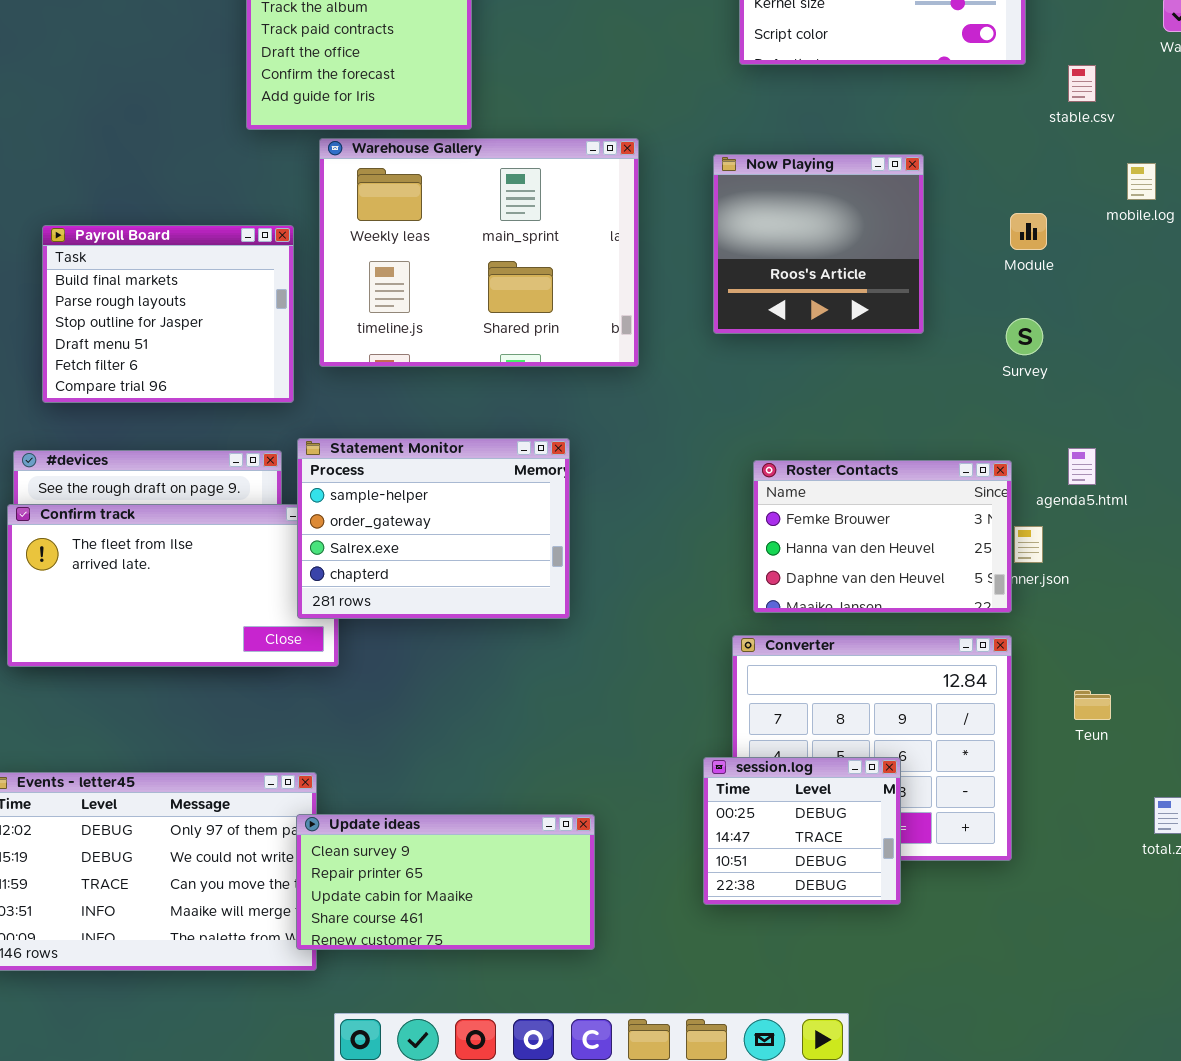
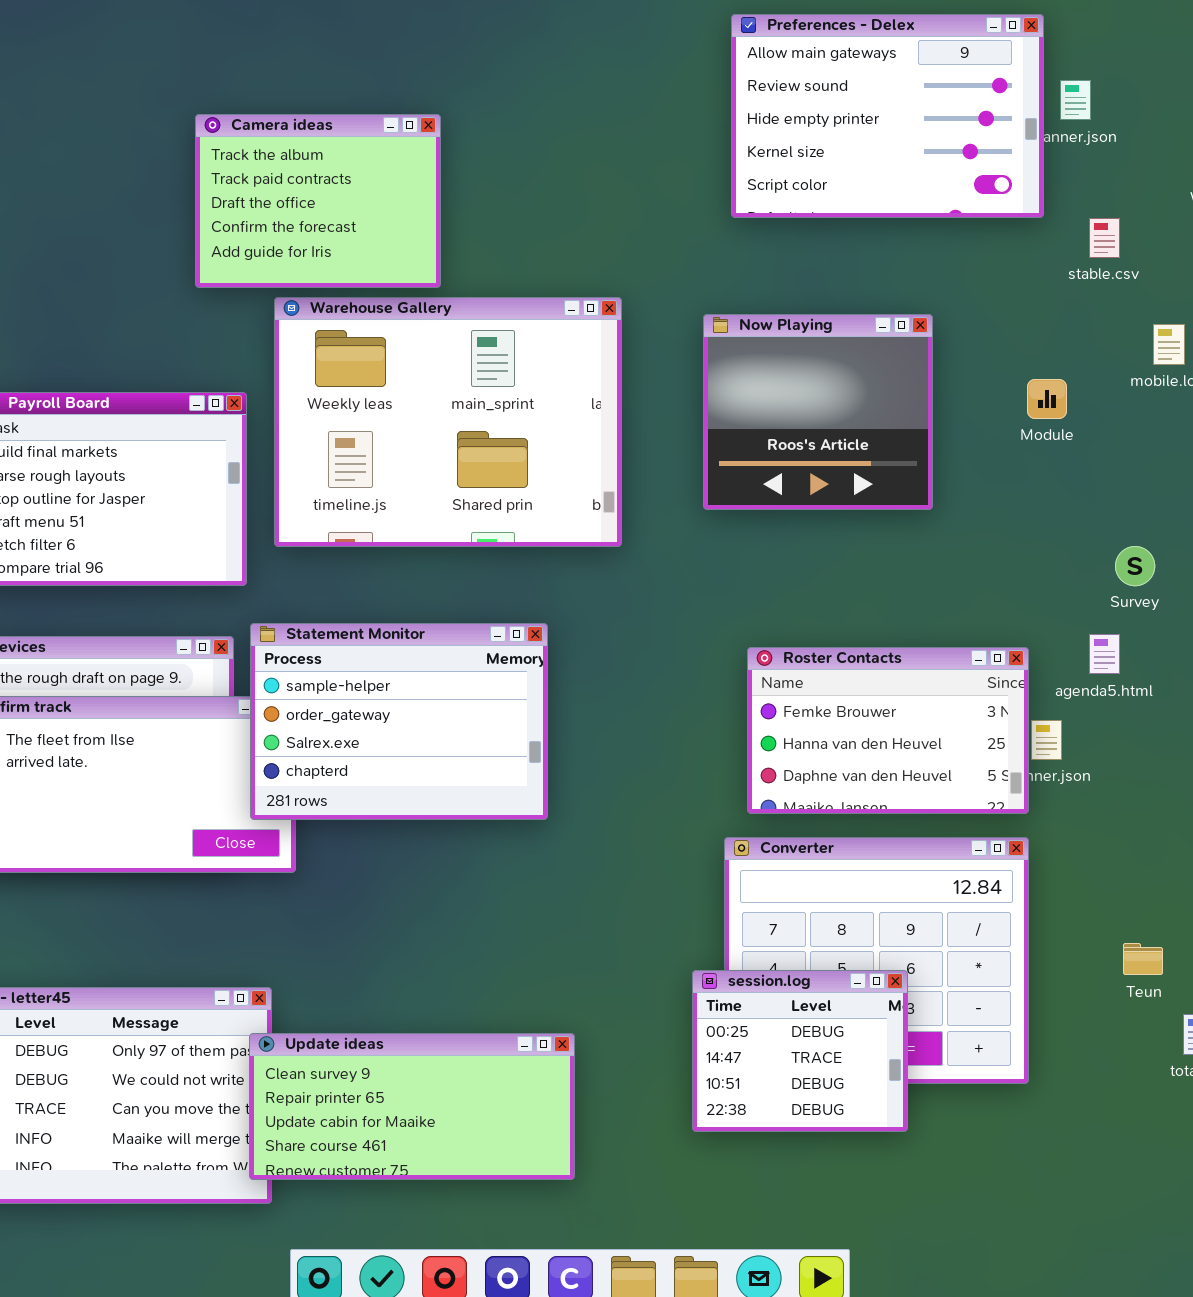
Survey: [1006,318,1043,355] -> [1115,546,1155,586], moved
Teun: [1074,690,1111,720] -> [1123,943,1163,975], moved

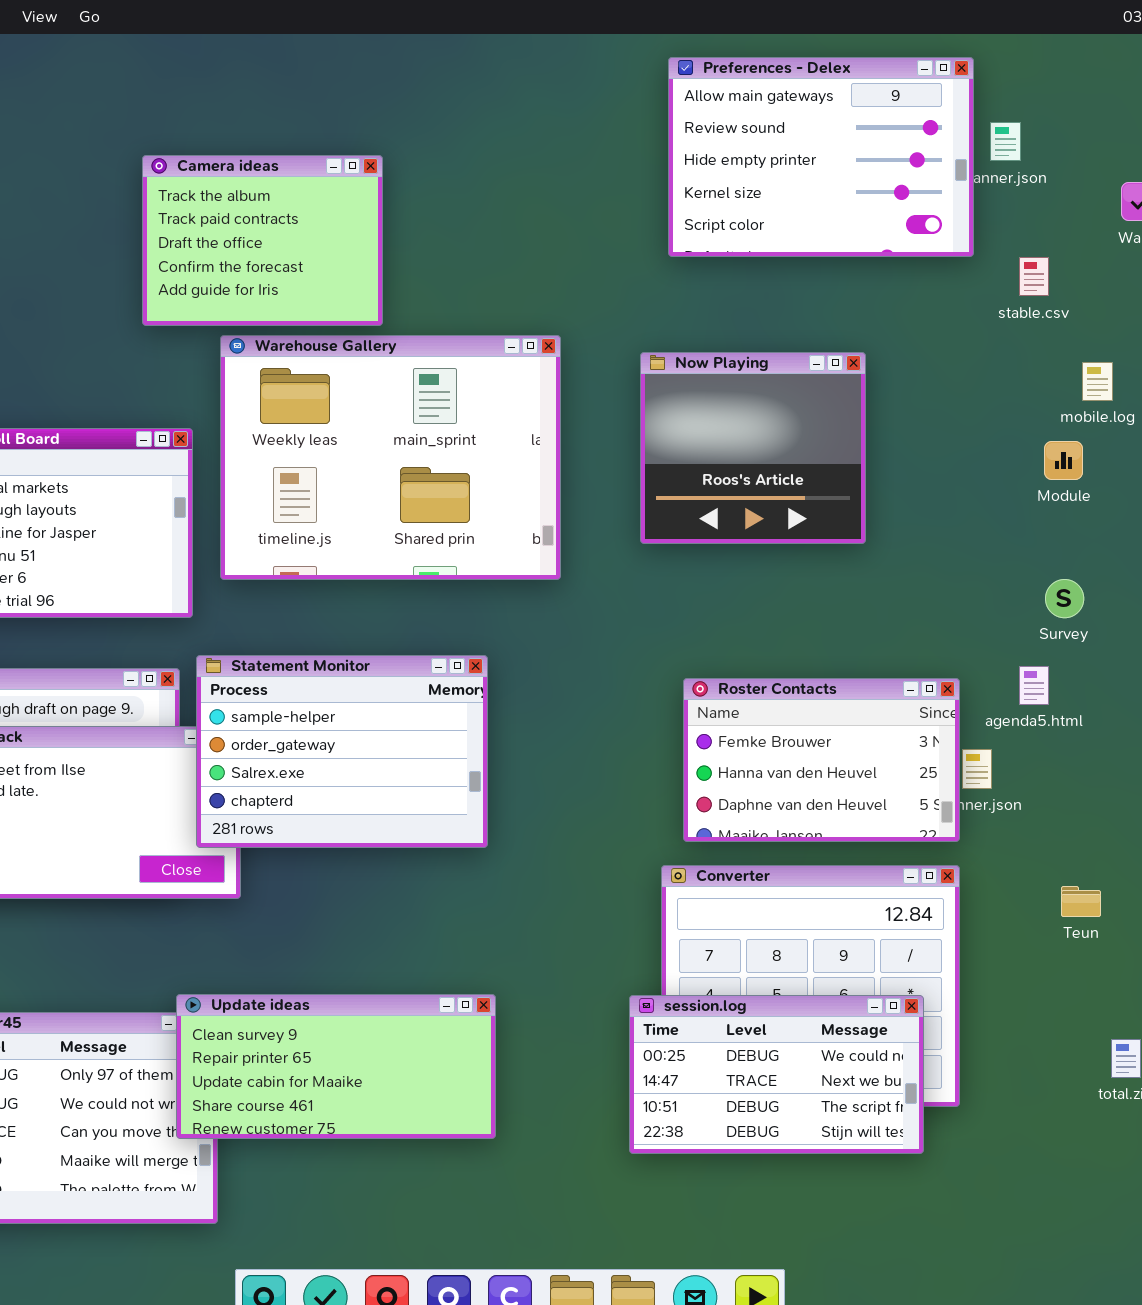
Module: [1027,379,1067,419] -> [1044,441,1083,480], moved
Teun: [1123,943,1163,975] -> [1061,886,1101,917], moved
session.log: [692,970,908,1132] -> [629,995,924,1154], resized
Update ideas: [249,1033,575,1180] -> [176,994,496,1139], moved

